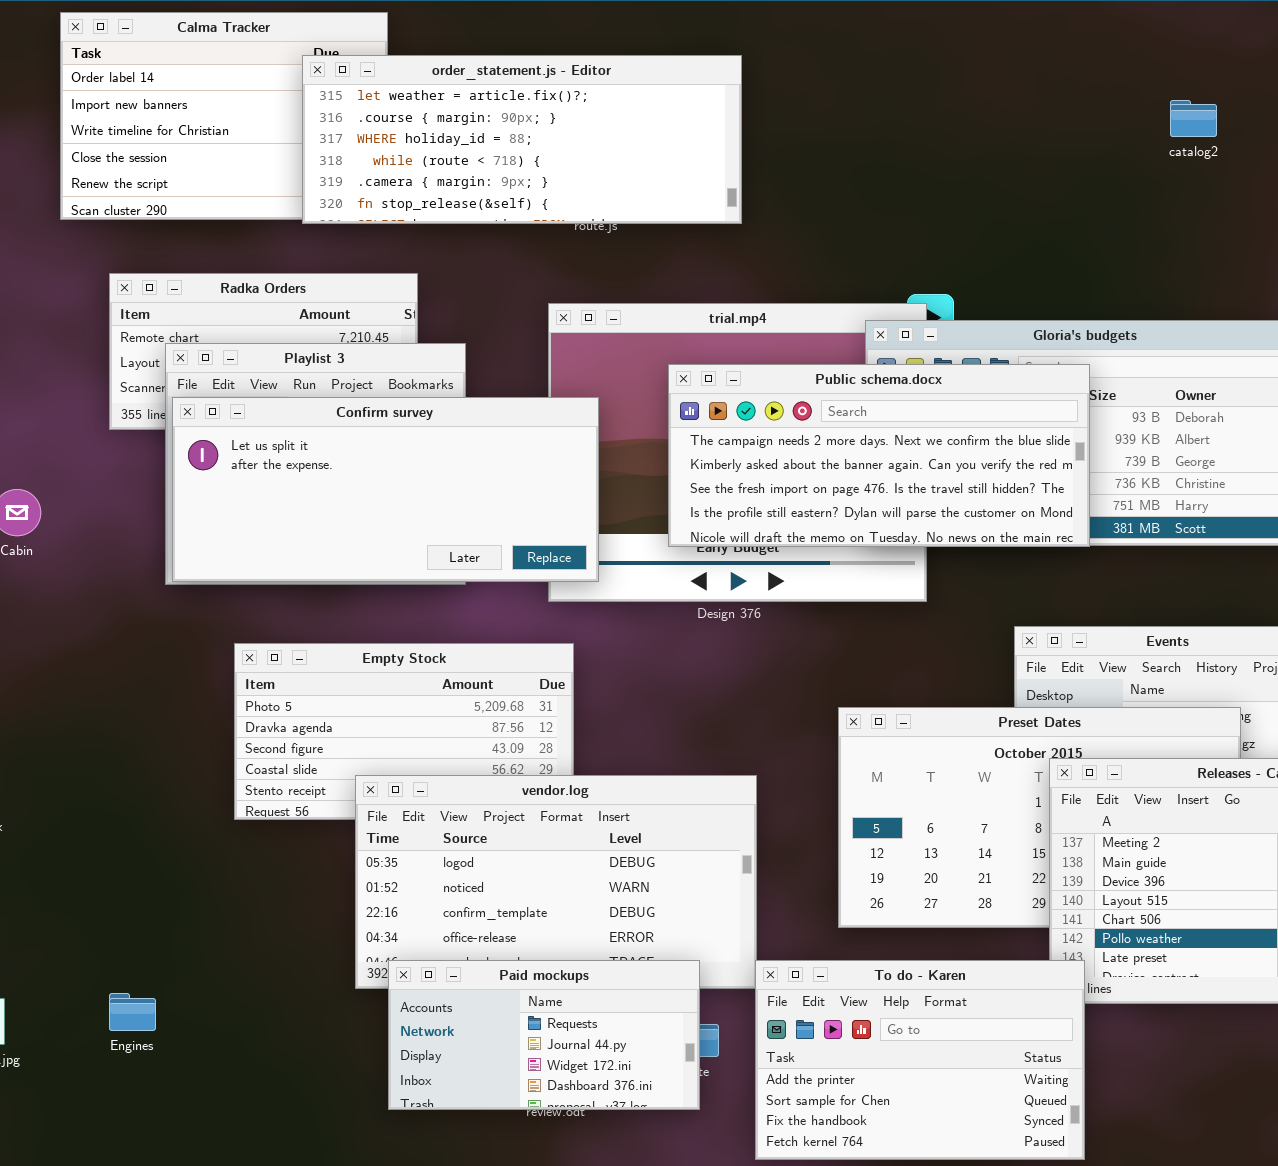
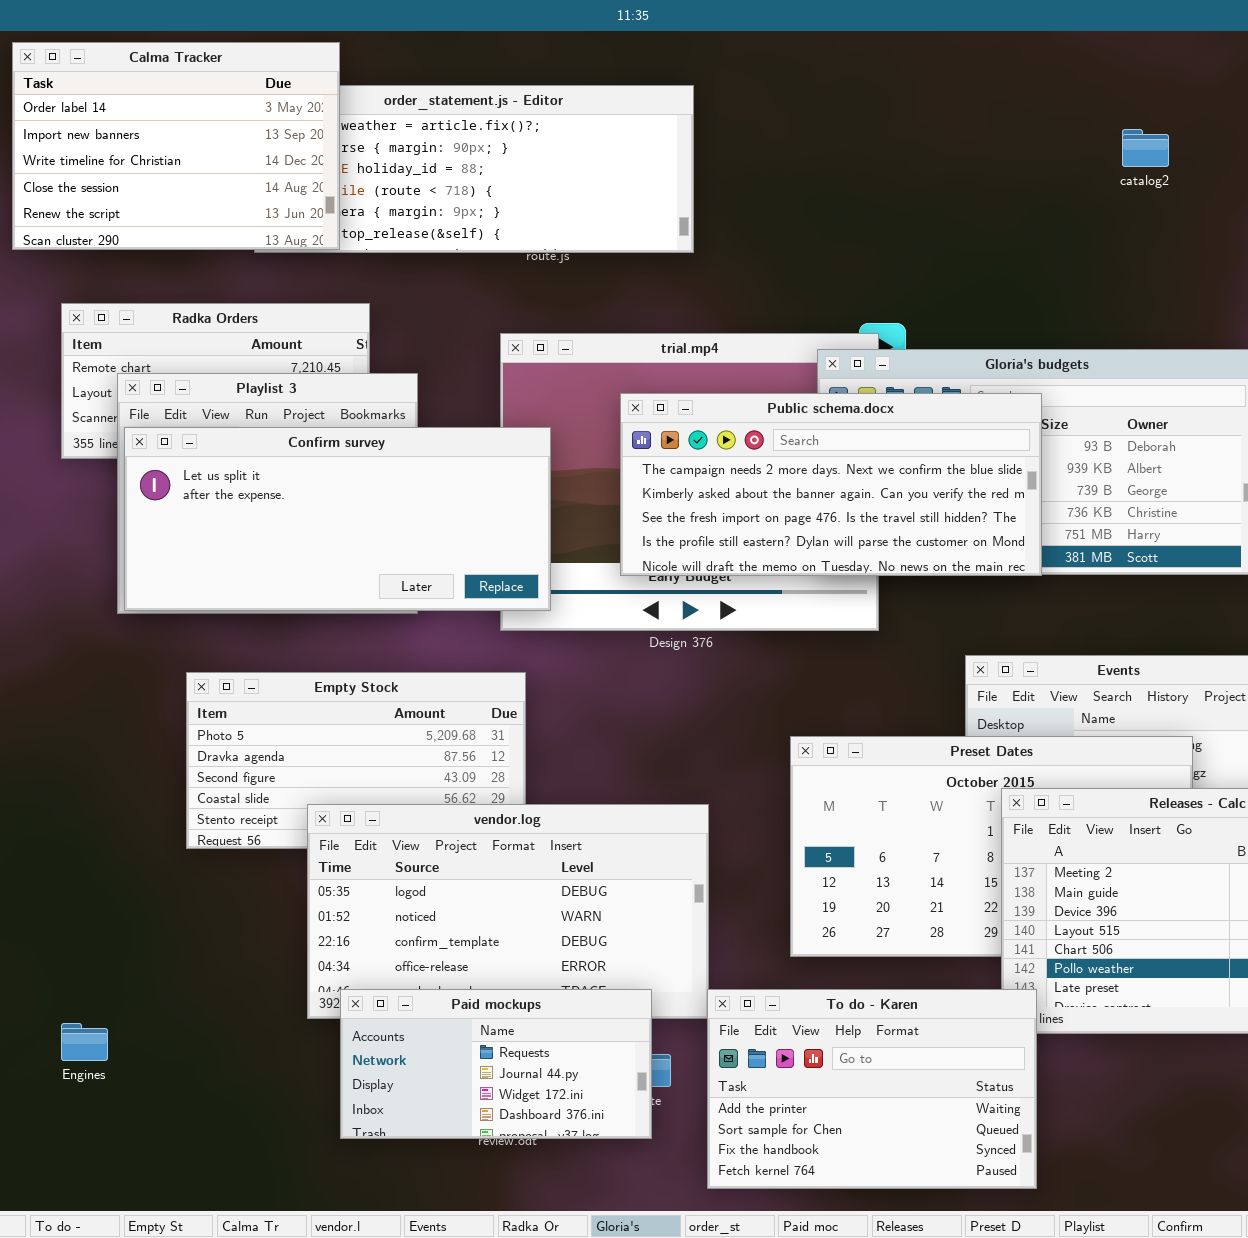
Calma Tracker: [60,12,388,220] -> [12,42,340,250], raised

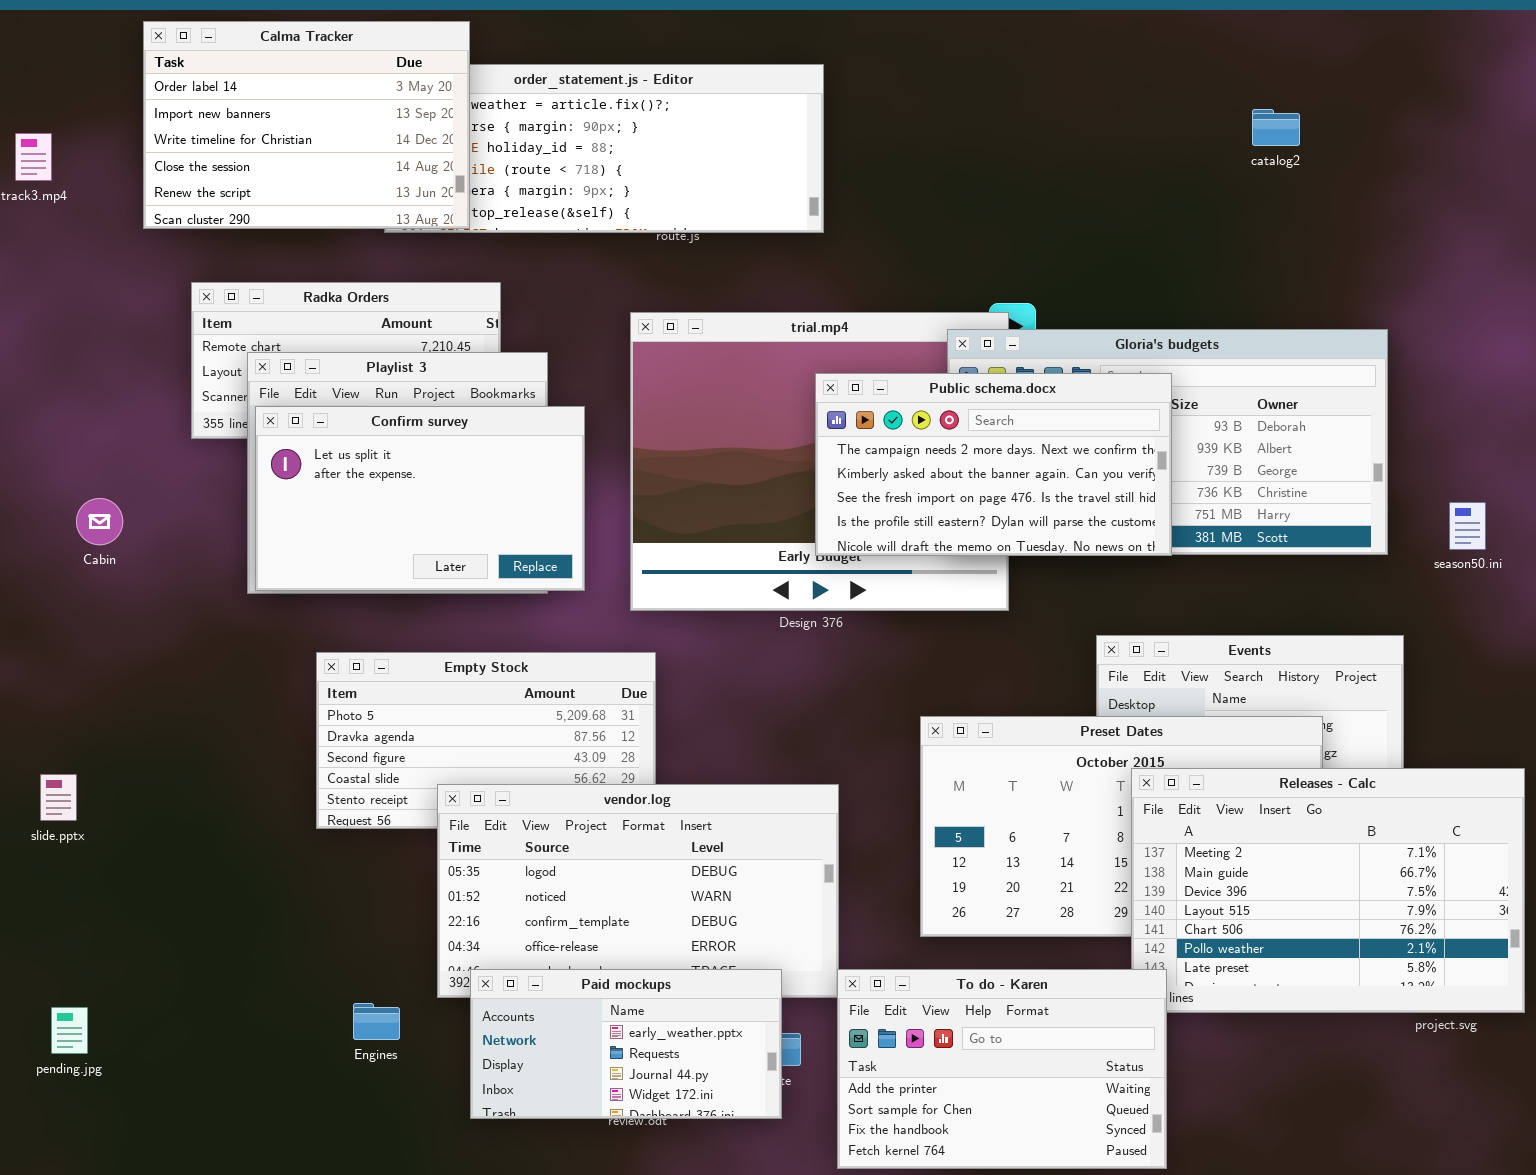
Public schema.docx: [620,393,1042,576] -> [815,373,1172,556], resized
Confirm survey: [124,427,551,611] -> [255,406,585,591], resized
Paid mockups: [340,989,652,1139] -> [470,969,782,1119], scrolled up 1 row
Engines: [61,1023,108,1061] -> [353,1003,400,1040], moved

